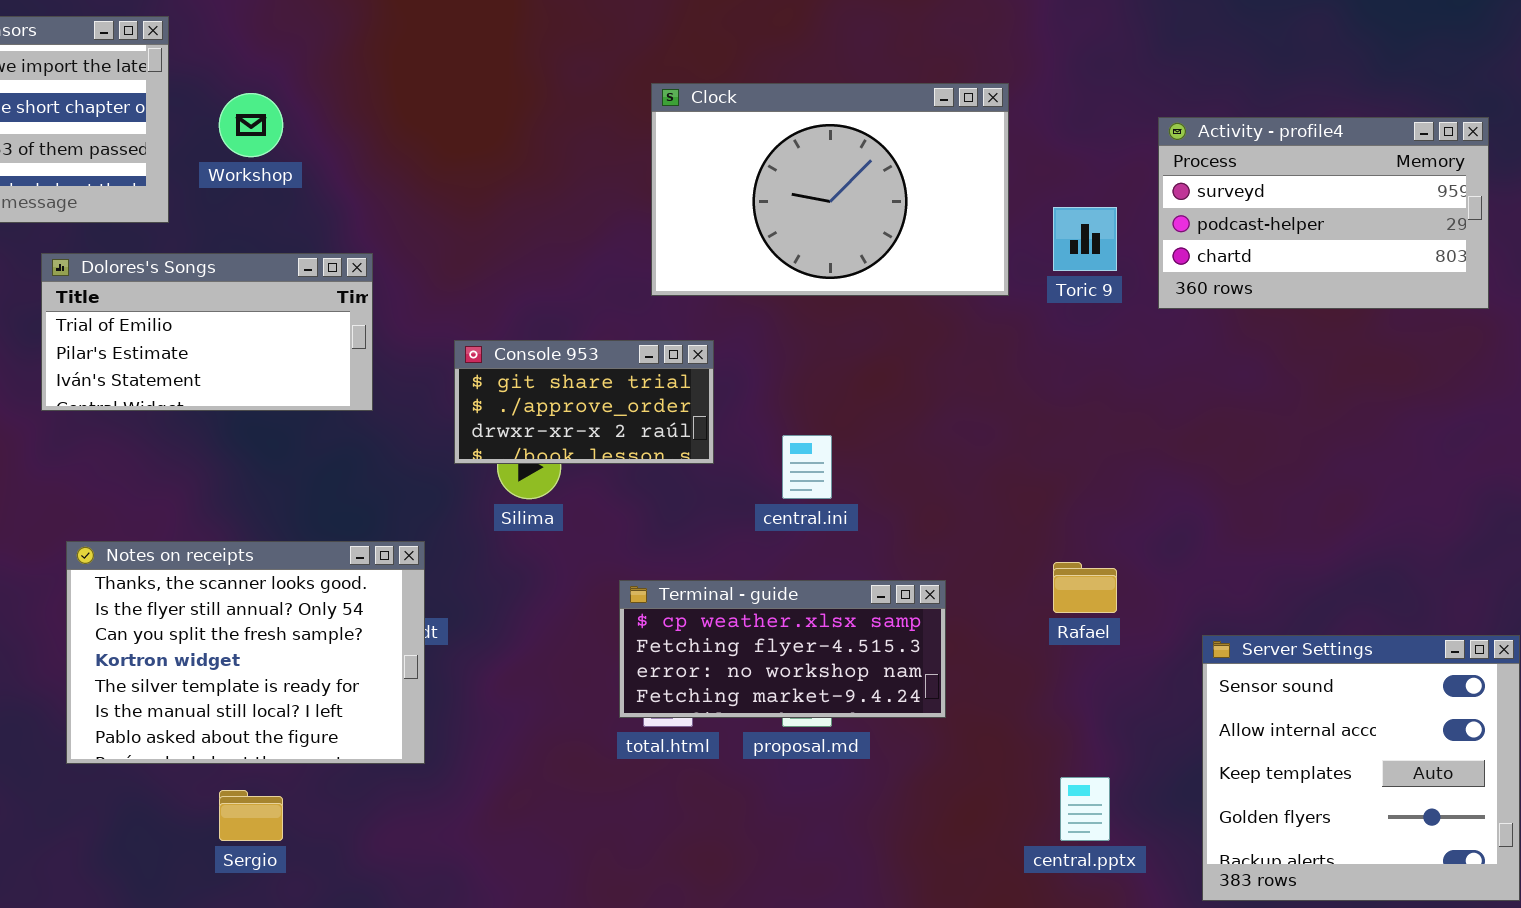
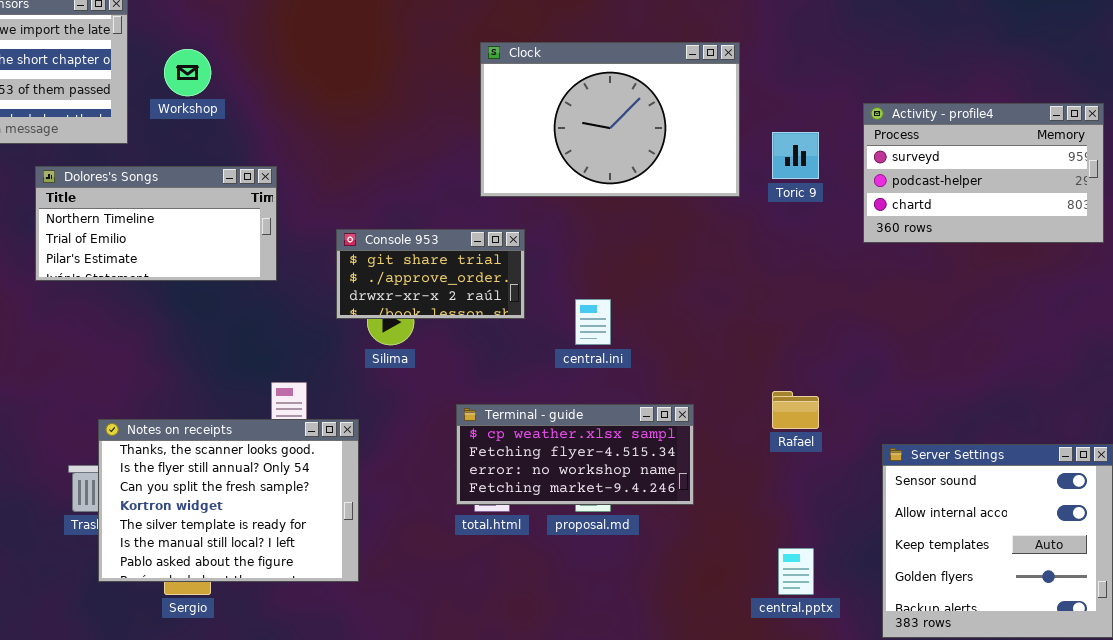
Activity - profile4: [1158,117,1489,309] -> [863,103,1104,243], moved
Dolores's Songs: [41,253,373,411] -> [35,166,277,281], scrolled up 1 row
Notes on receipts: [66,541,425,764] -> [98,419,359,582], moved

